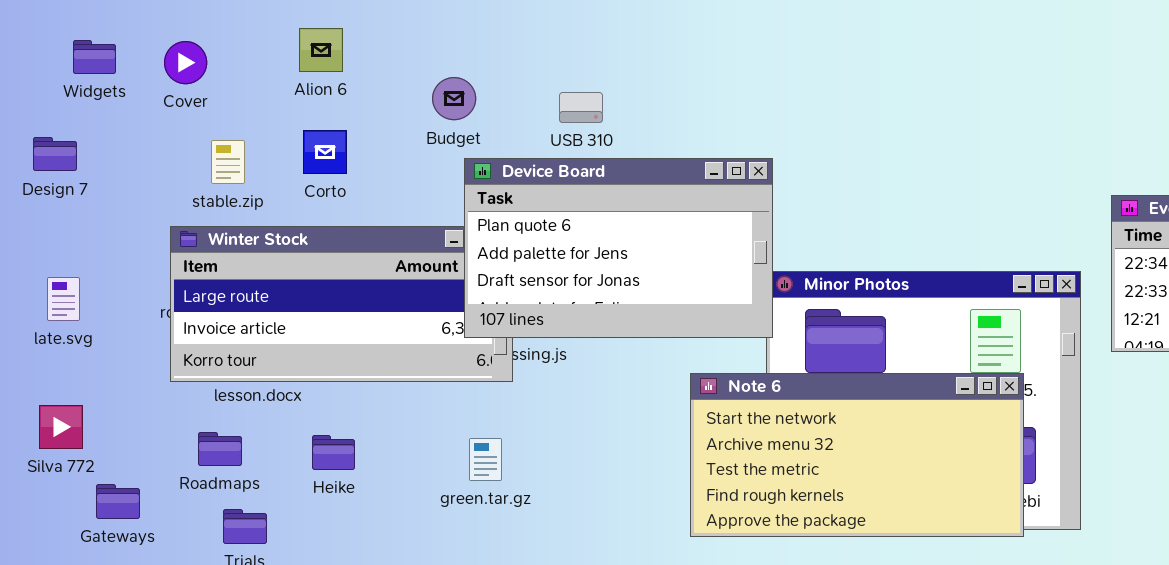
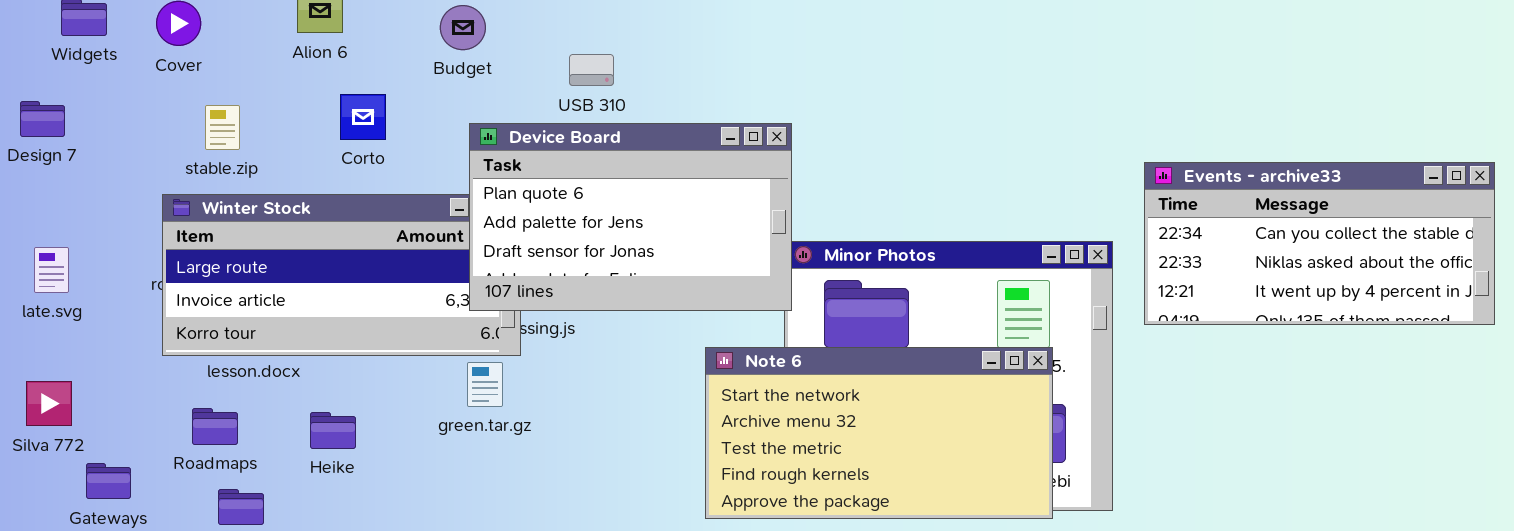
Budget: [432,77,476,120] -> [440,5,486,50], moved
Corto: [303,130,347,174] -> [340,94,386,140], moved
green.tar.gz: [469,438,502,481] -> [467,362,503,407], moved

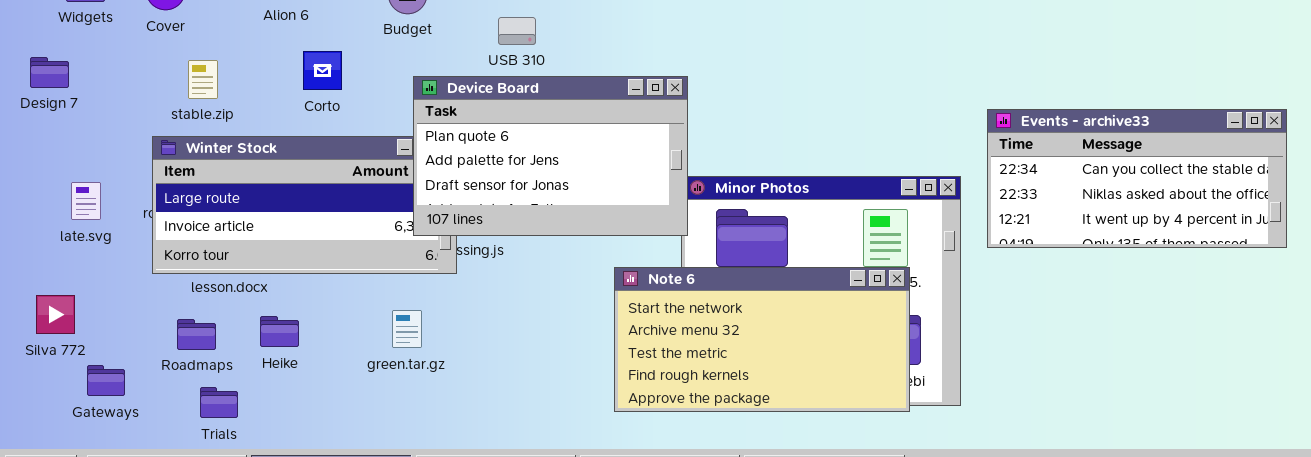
late.svg: [34,247,69,293] -> [71,182,101,220], moved
green.tar.gz: [467,362,503,407] -> [392,310,422,348], moved
Heike: [310,412,356,449] -> [260,316,299,347], moved

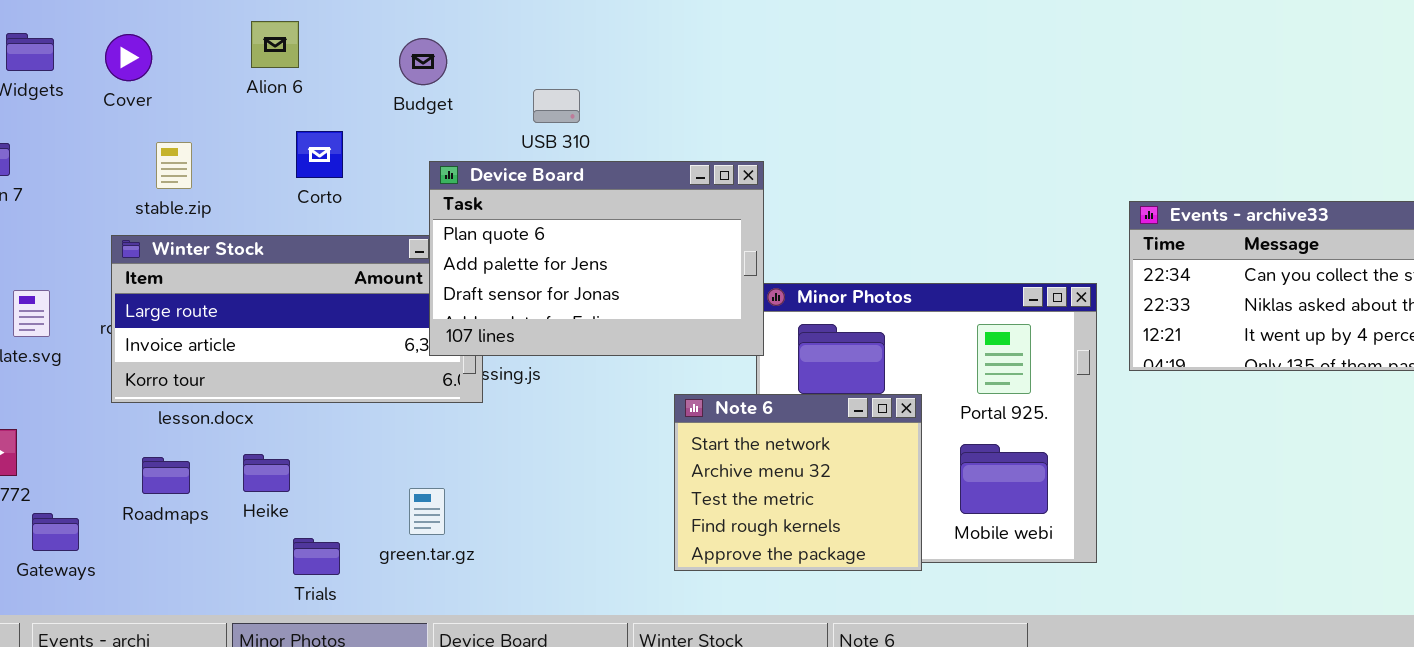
Note 6: [614,267,910,412] -> [674,394,922,571], resized
green.tar.gz: [392,310,422,348] -> [409,488,445,535], moved
Trials: [200,387,238,418] -> [293,538,340,575], moved

